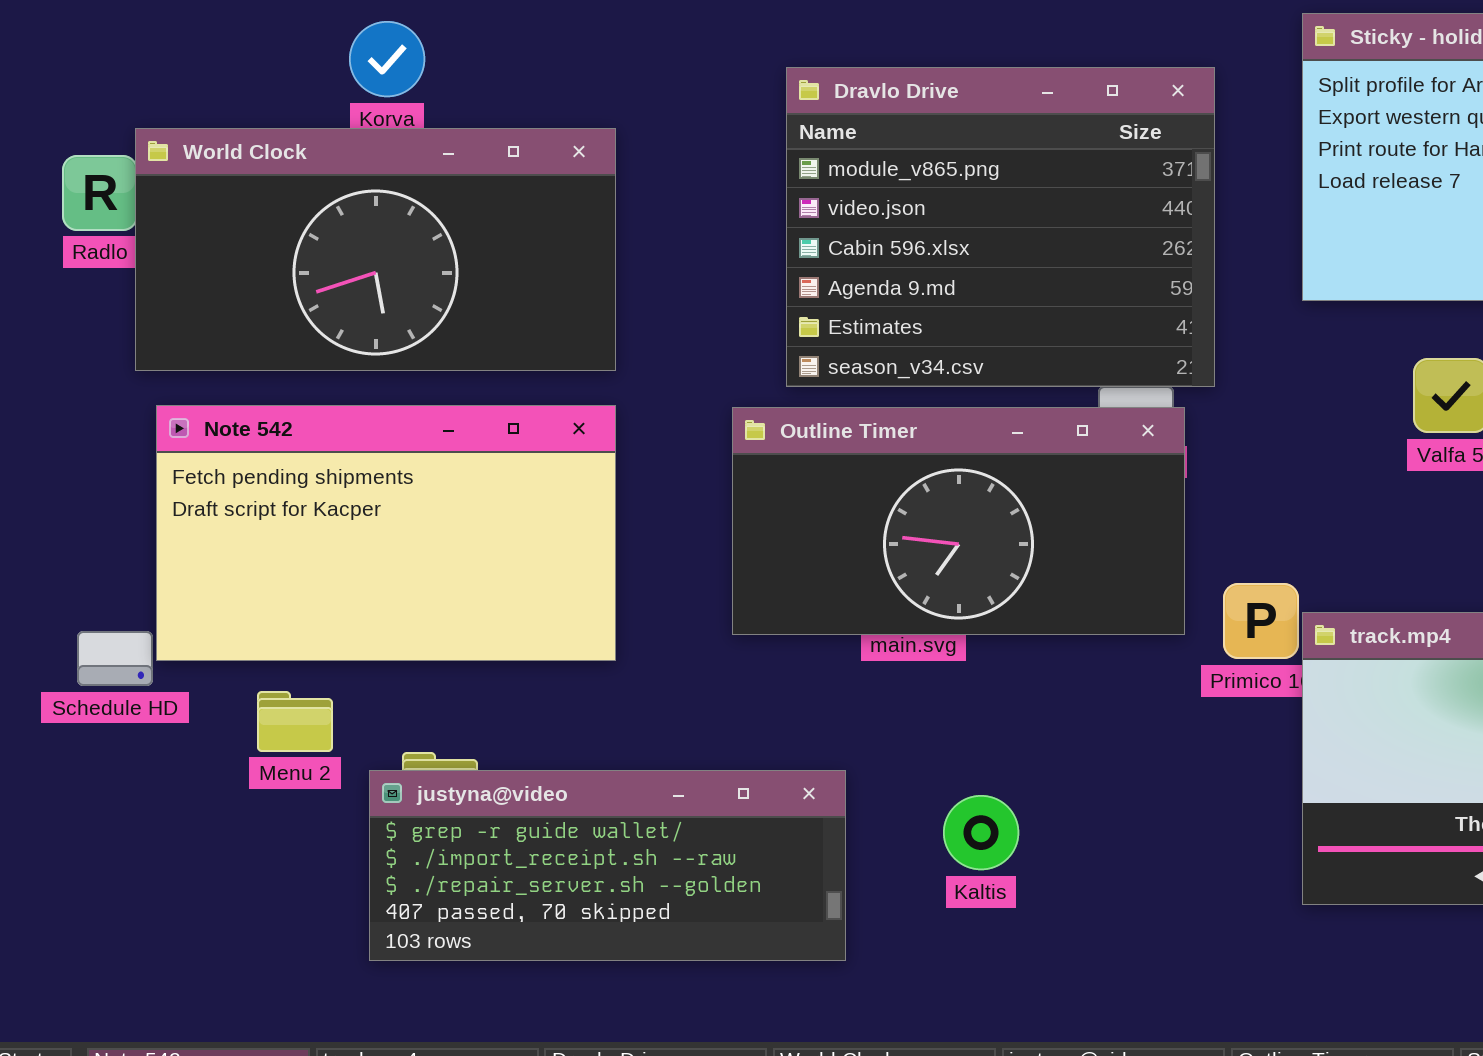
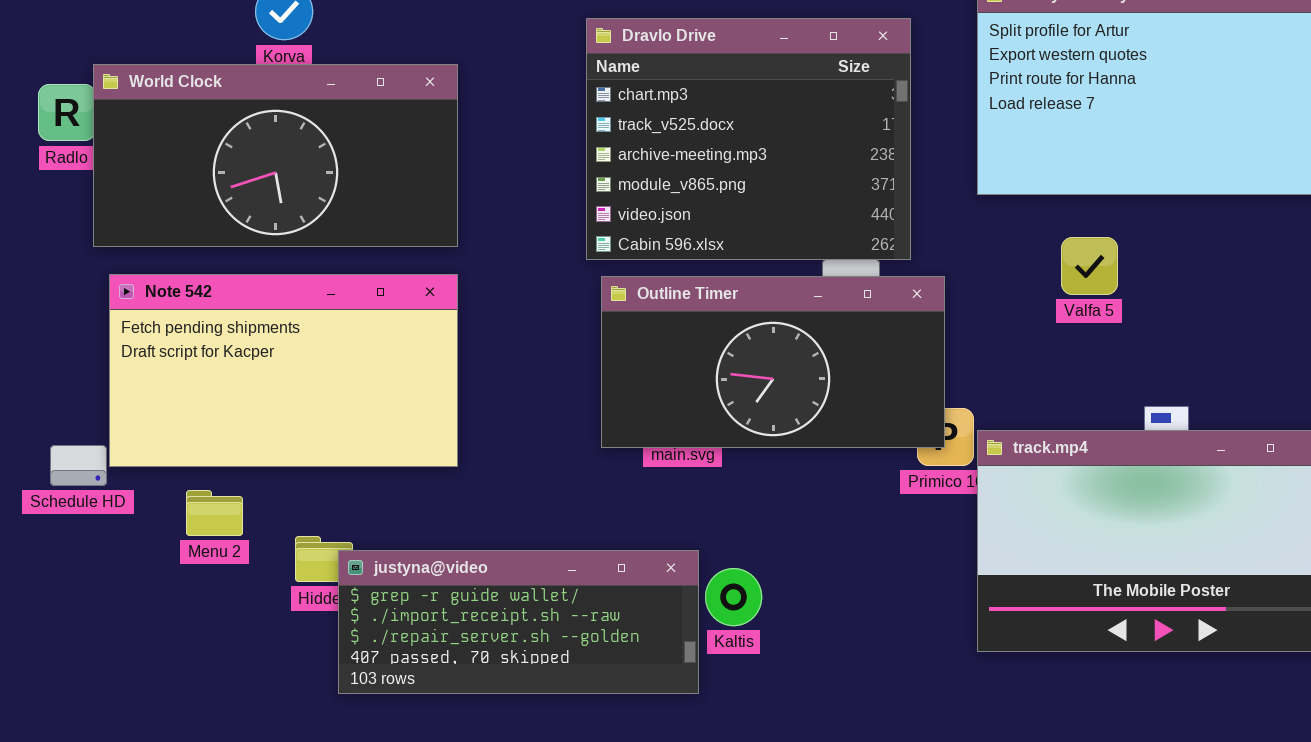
Dravlo Drive: [786,67,1215,387] -> [586,18,911,260], scrolled up 3 rows
Outline Timer: [732,407,1185,635] -> [601,276,945,448], moved
justyna@video: [369,770,846,961] -> [338,550,699,694], moved

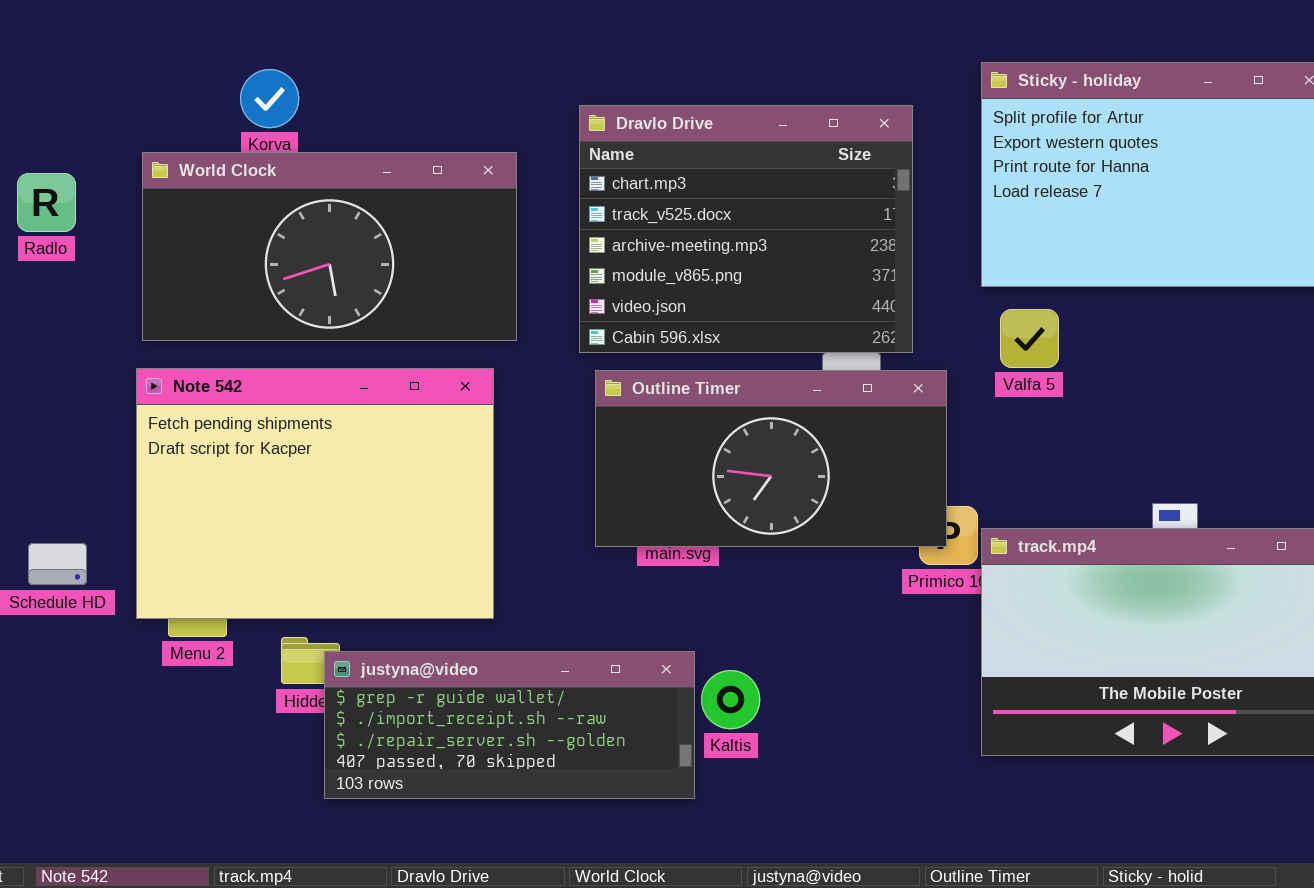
World Clock: [93,64,458,247] -> [142,152,517,341], moved
Valfa 5: [1061,237,1118,295] -> [1000,309,1059,368], moved
Note 542: [109,274,458,467] -> [136,368,494,619], moved, resized

